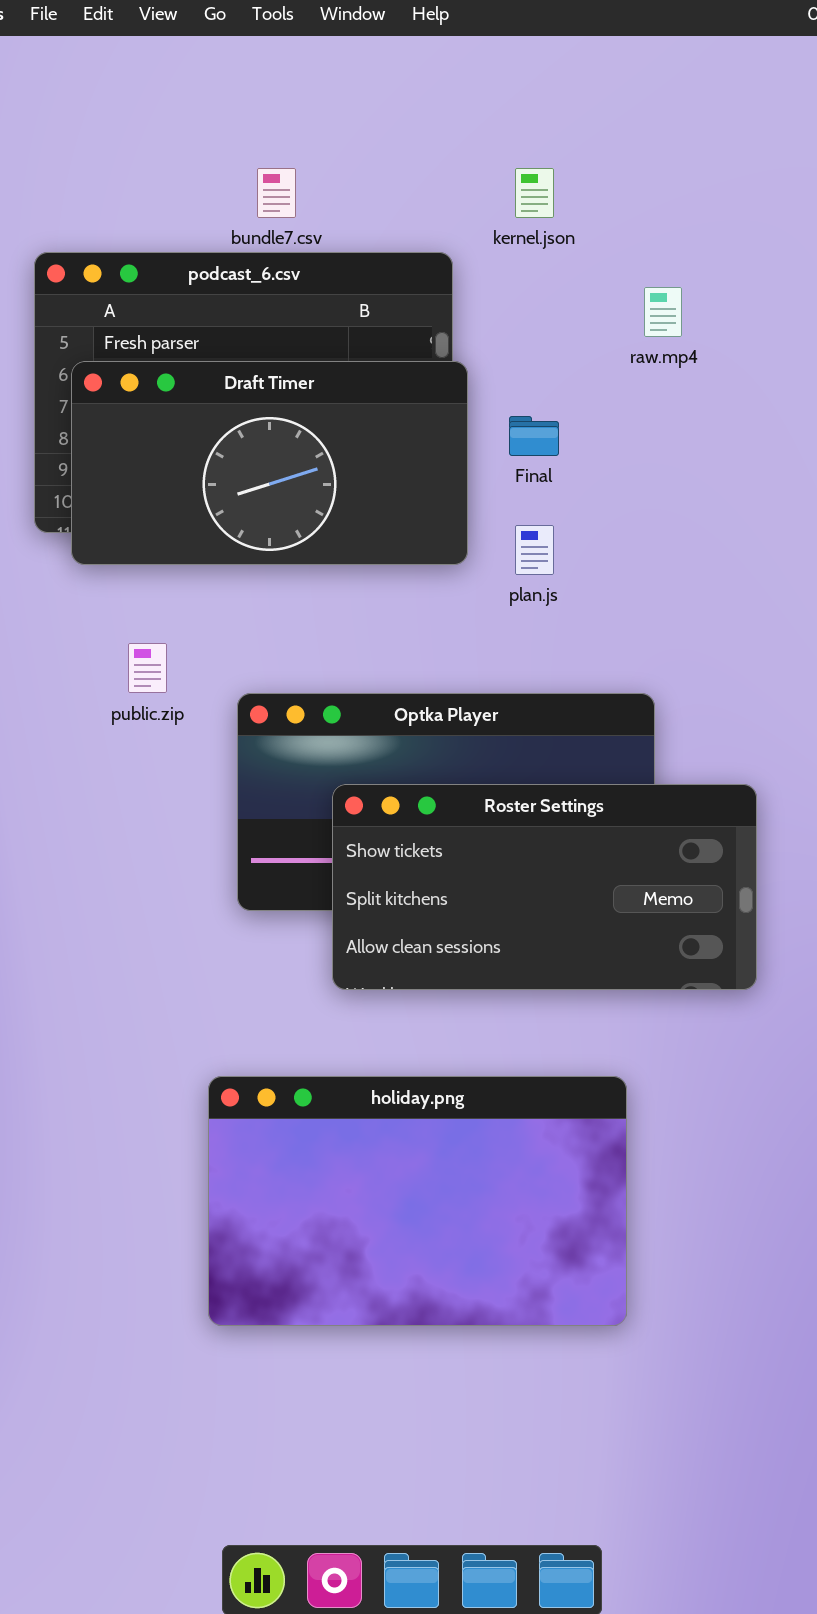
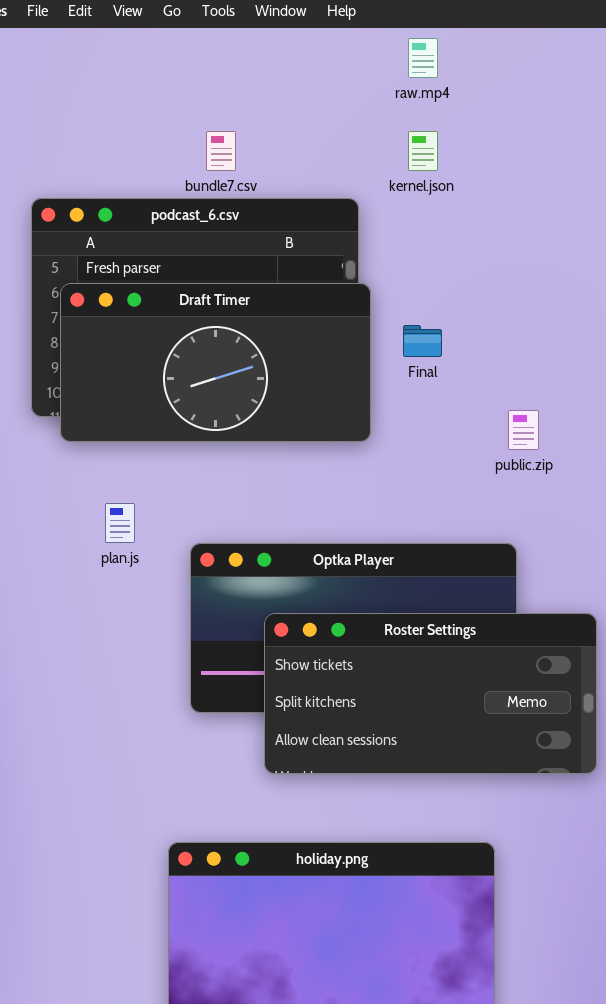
raw.mp4: [644,287,682,337] -> [408,38,438,78], moved
plan.js: [515,525,554,575] -> [105,503,135,543], moved
public.zip: [128,643,167,693] -> [508,410,539,450], moved

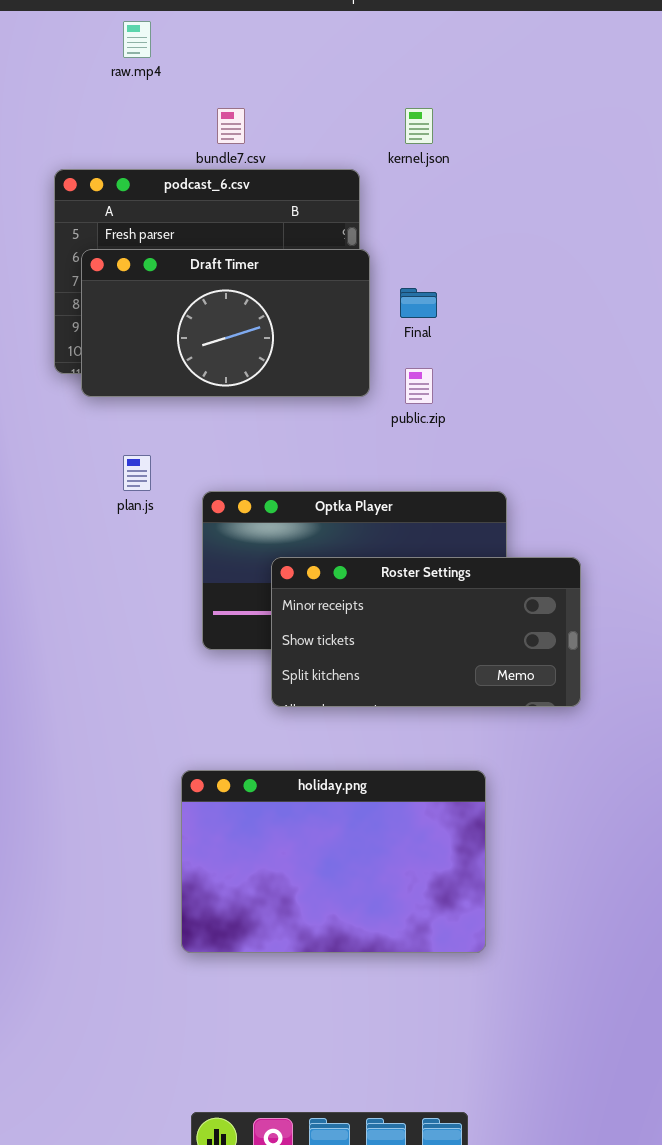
raw.mp4: [408,38,438,78] -> [123,21,151,58], moved
public.zip: [508,410,539,450] -> [405,368,433,404], moved
Roster Settings: [264,613,597,774] -> [271,557,581,707], scrolled up 1 row

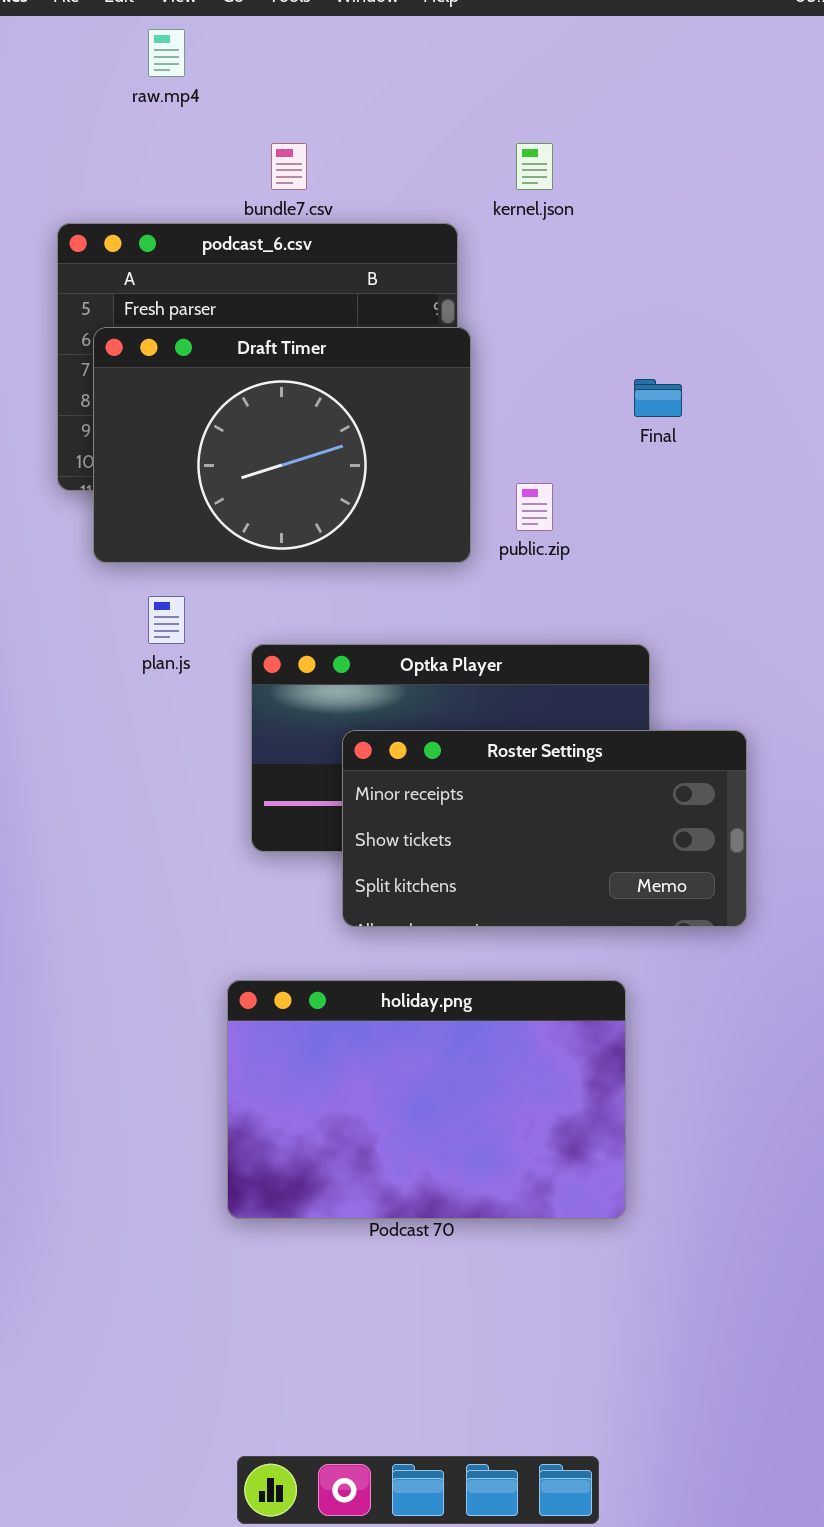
Draft Timer: [81,249,370,397] -> [93,327,471,563], resized
Final: [400,288,437,318] -> [634,379,682,417], moved
holiday.png: [181,770,486,953] -> [227,980,626,1219], moved

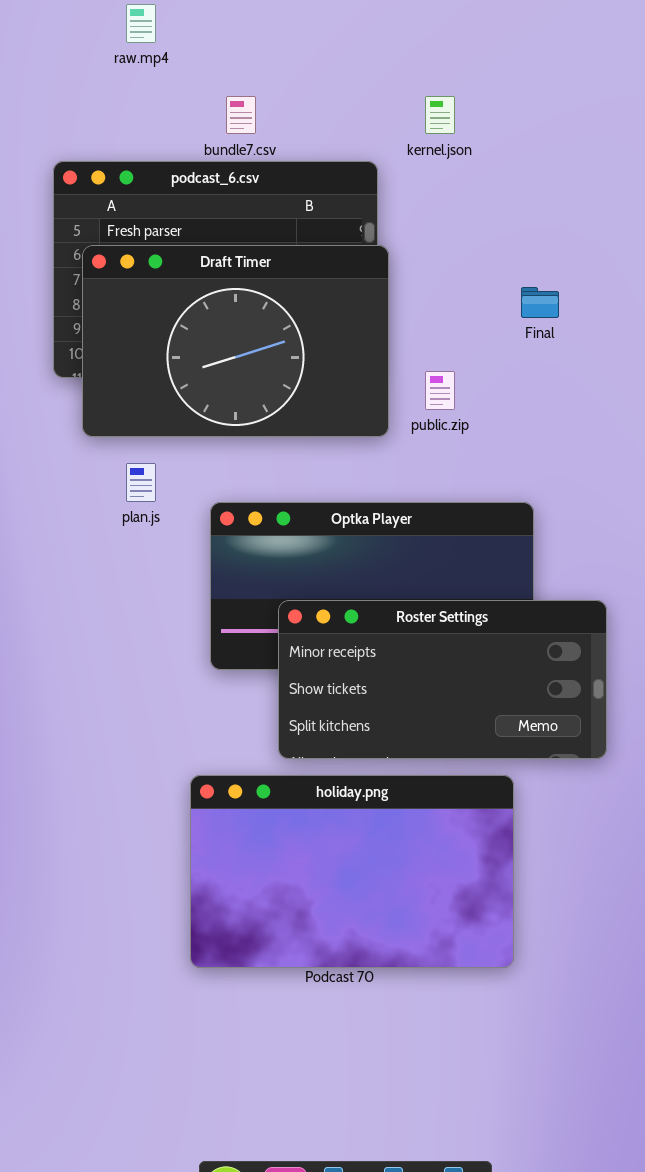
Roster Settings: [342,730,747,927] -> [278,600,607,759], moved

